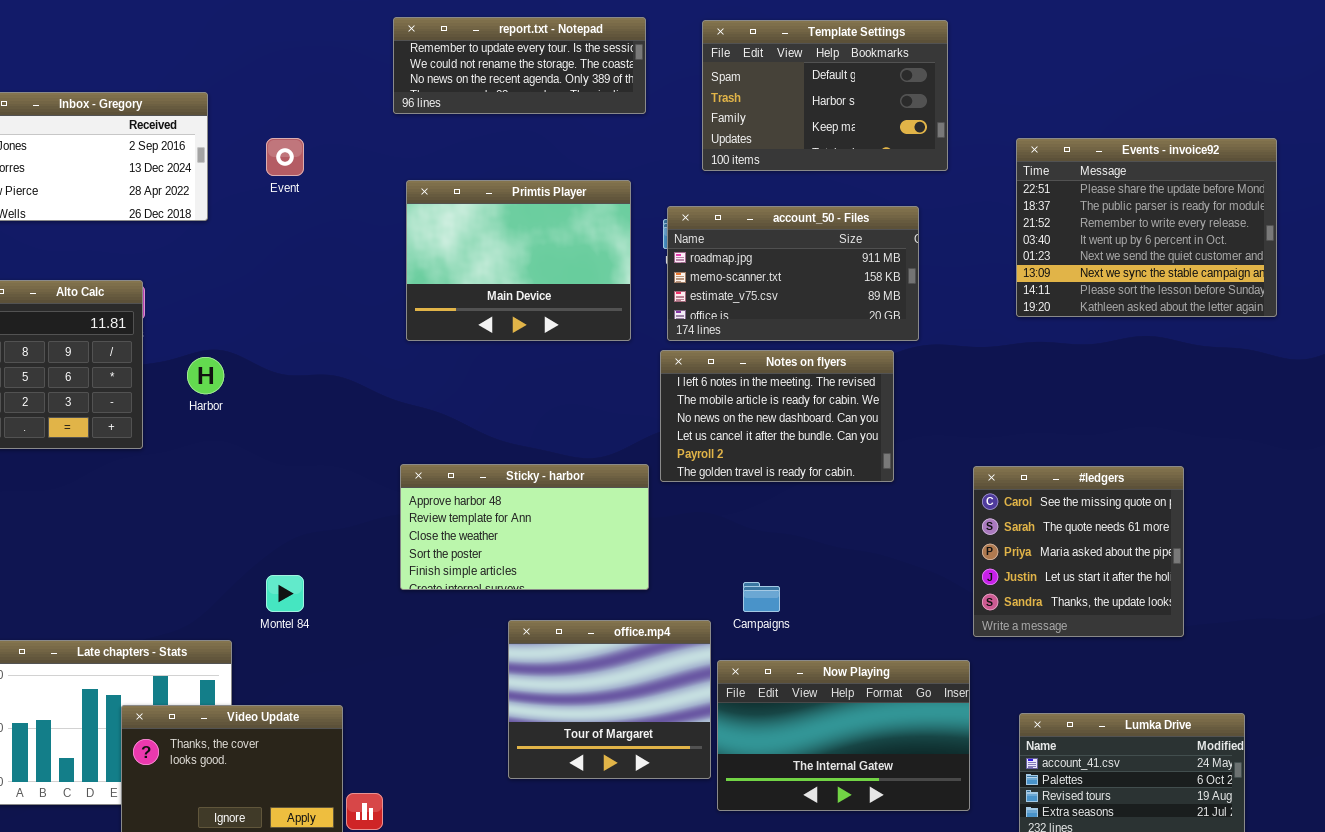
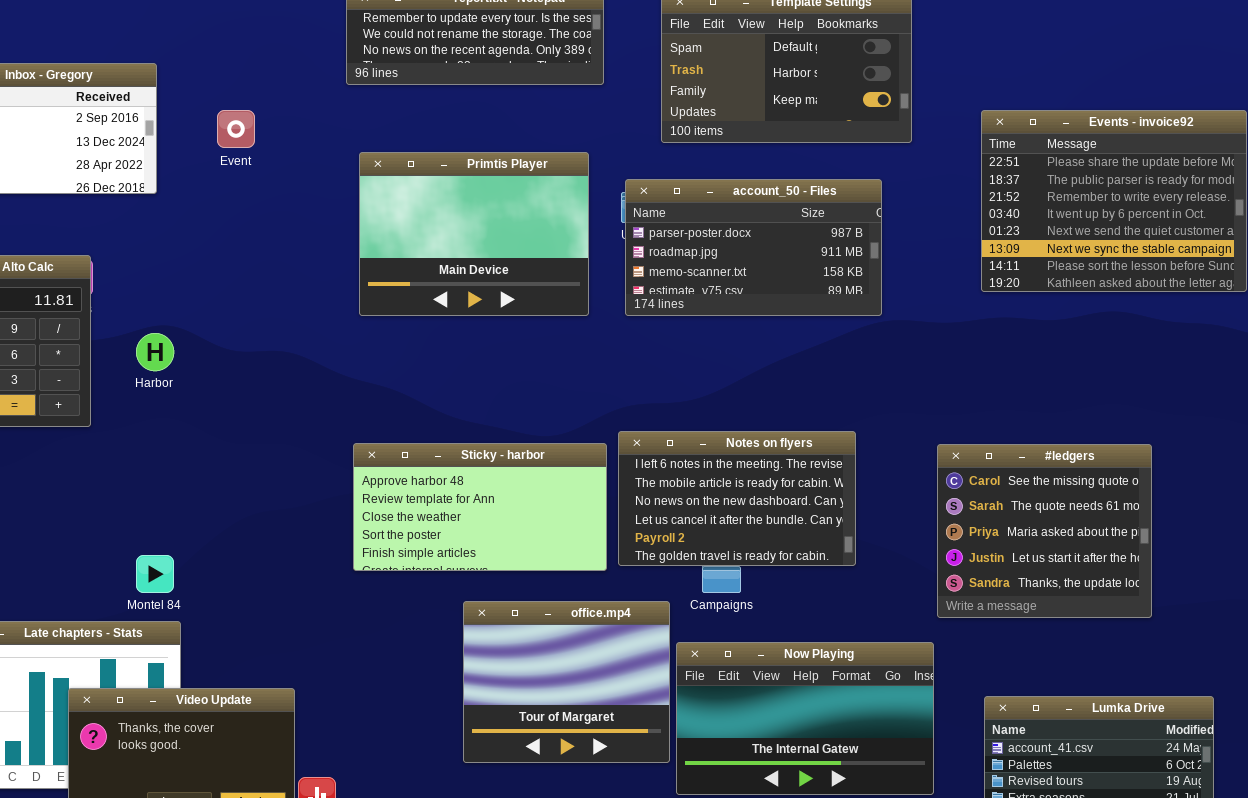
account_50 - Files: [667,206,919,341] -> [625,179,882,316], scrolled up 1 row
Notes on flyers: [660,350,894,482] -> [618,431,856,566], moved
Montel 84: [266,575,304,612] -> [136,555,174,593], moved

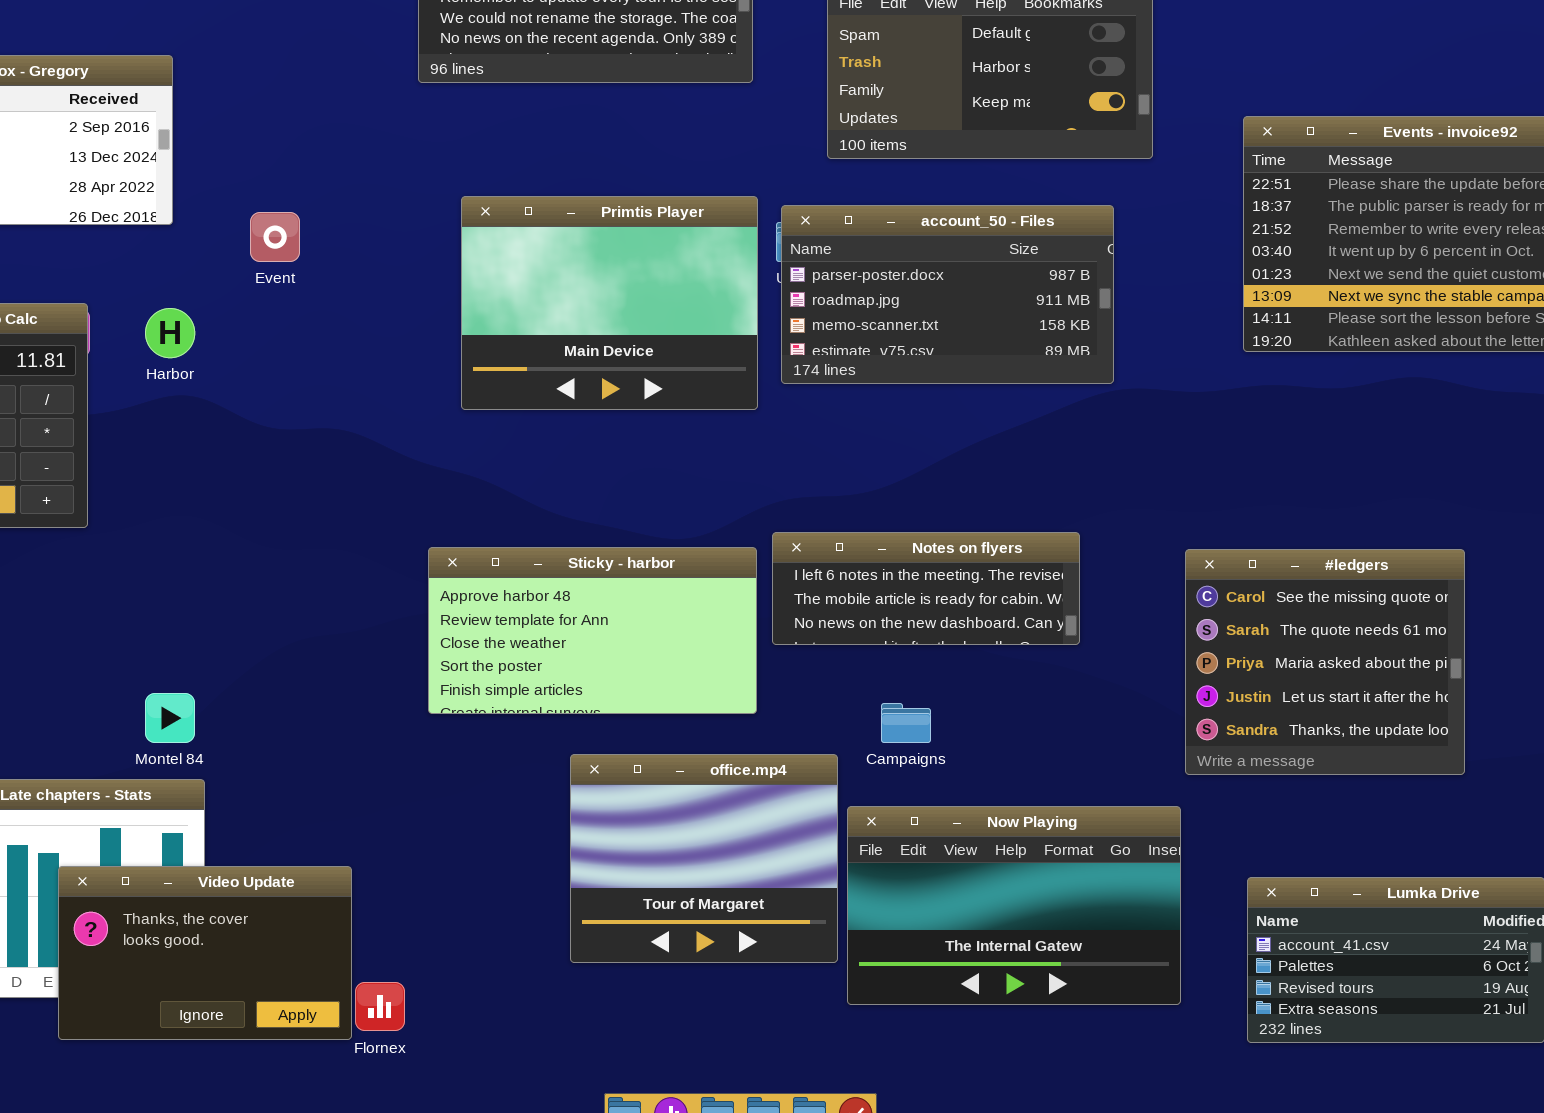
Event: [217,110,255,148] -> [250,212,300,262], moved
Primtis Player: [359,152,589,316] -> [461,196,758,410], moved
Harbor: [136,333,174,371] -> [145,308,195,358], moved
Notes on flyers: [618,431,856,566] -> [772,532,1080,645], resized

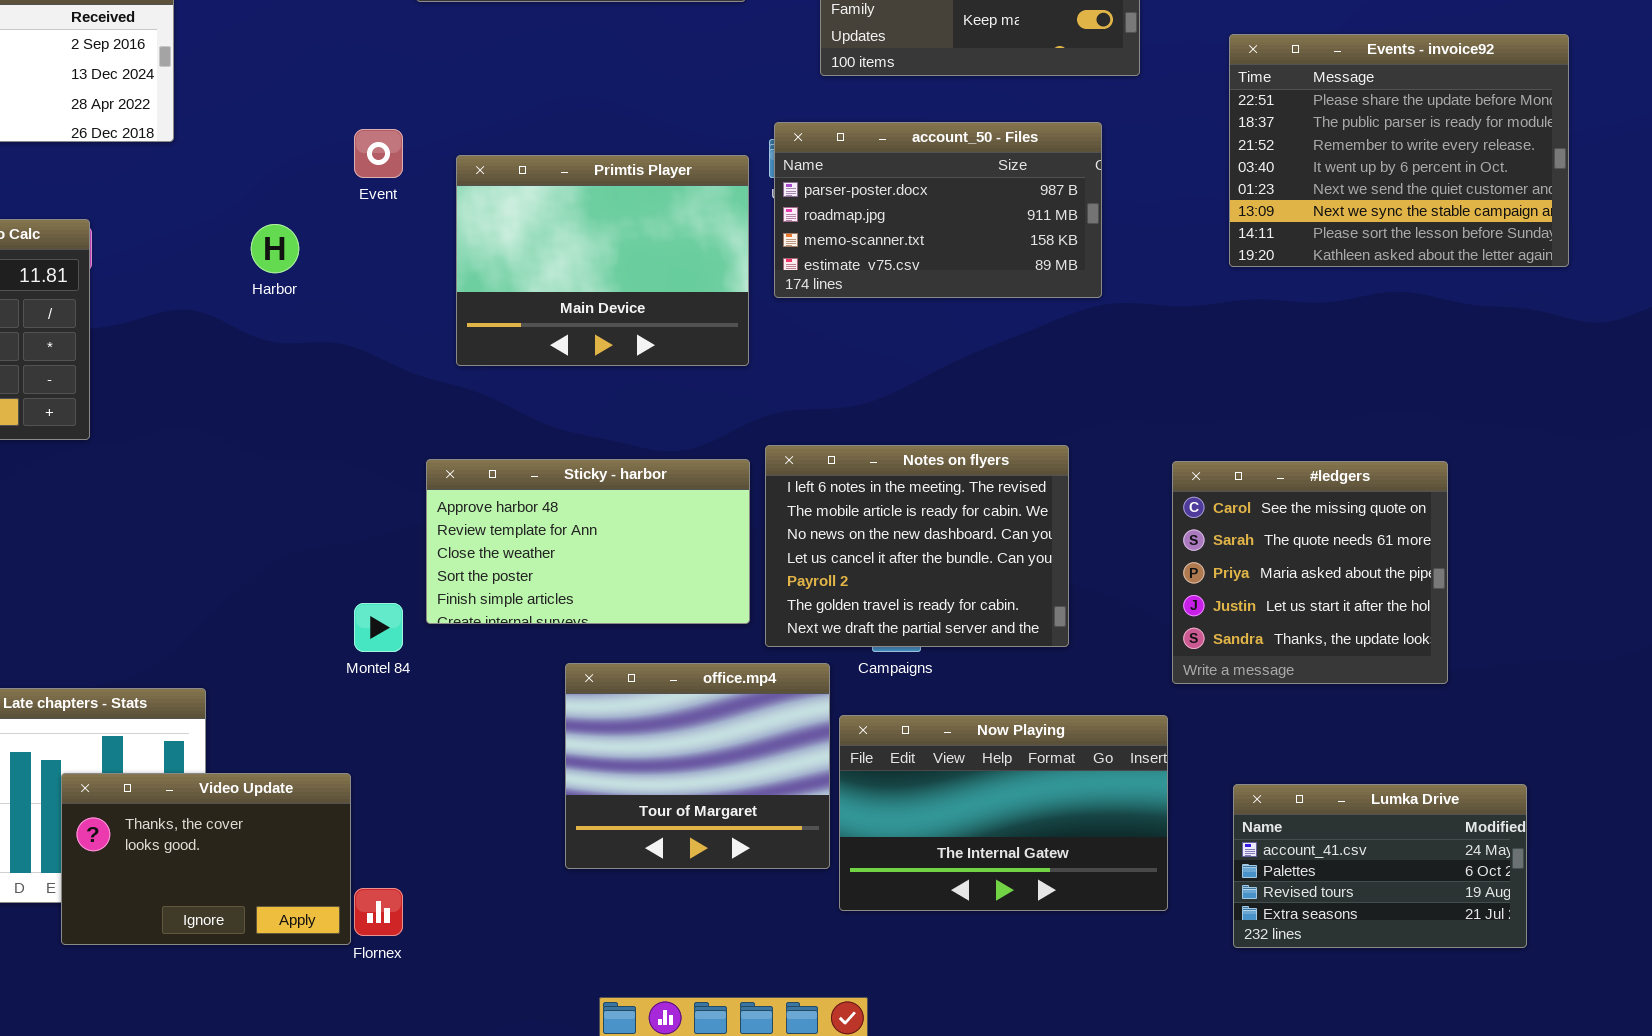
Primtis Player: [461,196,758,410] -> [456,155,749,366], moved
Event: [250,212,300,262] -> [354,129,403,178], moved
Harbor: [145,308,195,358] -> [251,224,299,273], moved
Notes on flyers: [772,532,1080,645] -> [765,445,1069,647], resized
Montel 84: [145,693,195,743] -> [354,603,403,652], moved

